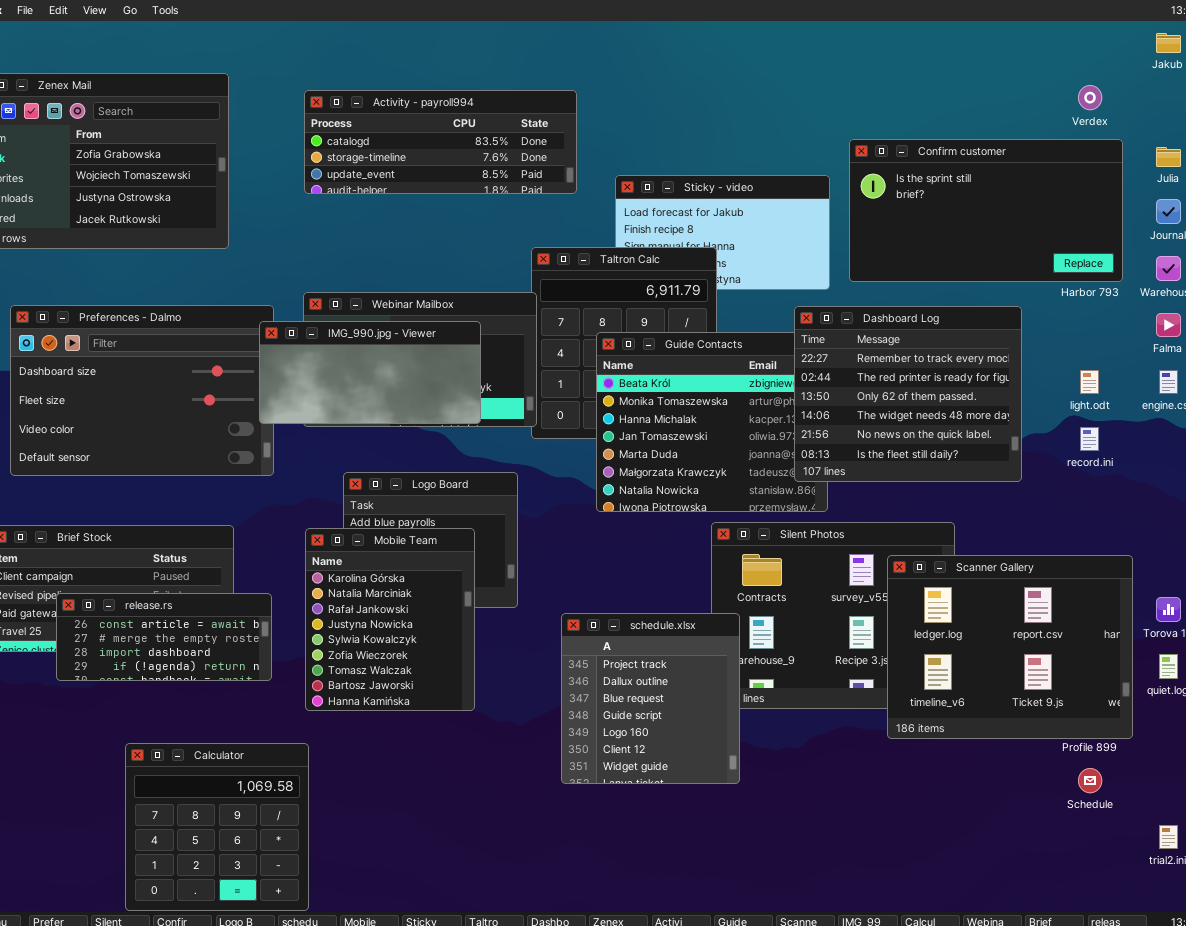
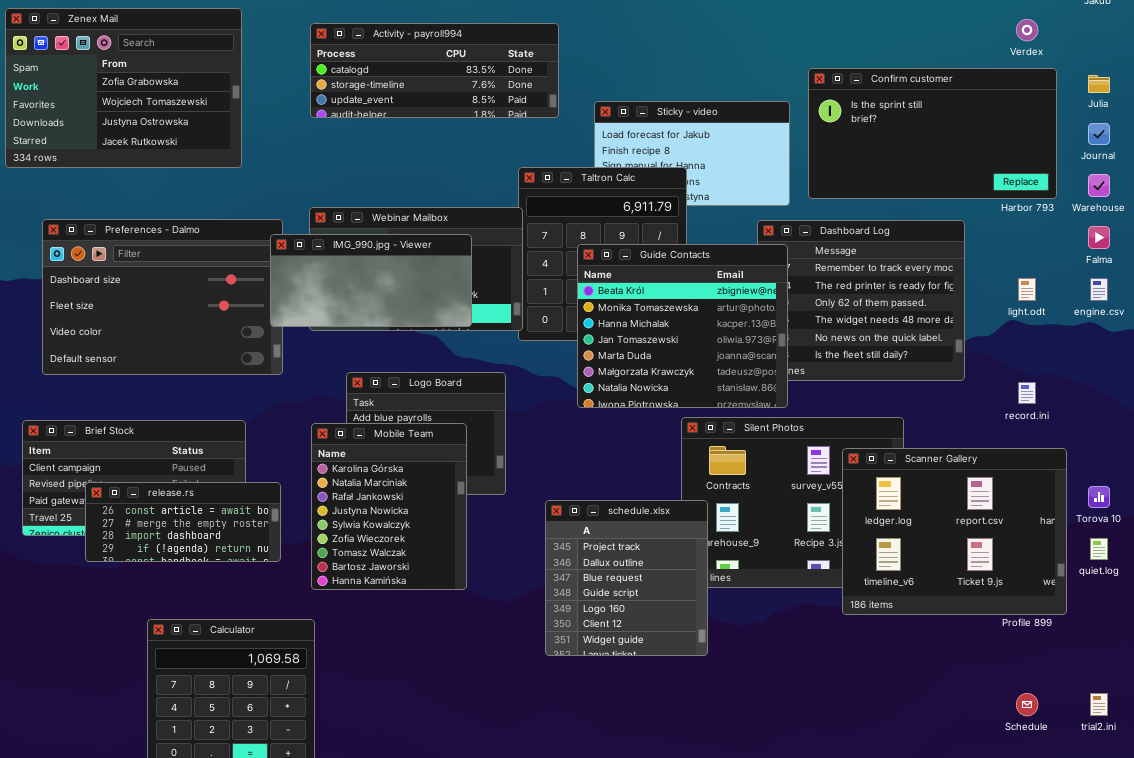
Guide Contacts: [596,332,828,512] -> [577,244,788,408], raised
record.ini: [1080,427,1099,451] -> [1018,382,1036,404], moved
Schedule: [1078,768,1102,793] -> [1016,693,1038,716], moved

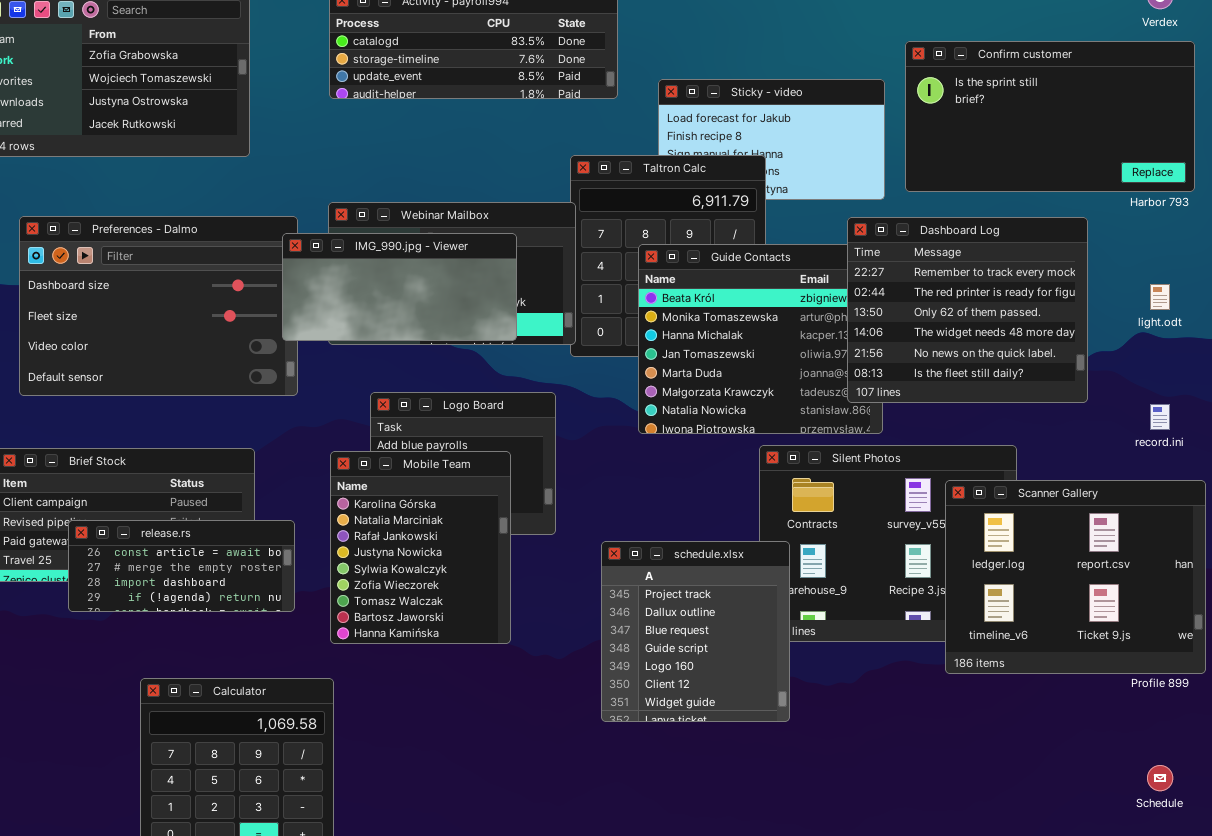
Dashboard Log: [757,220,965,381] -> [847,217,1088,403], raised

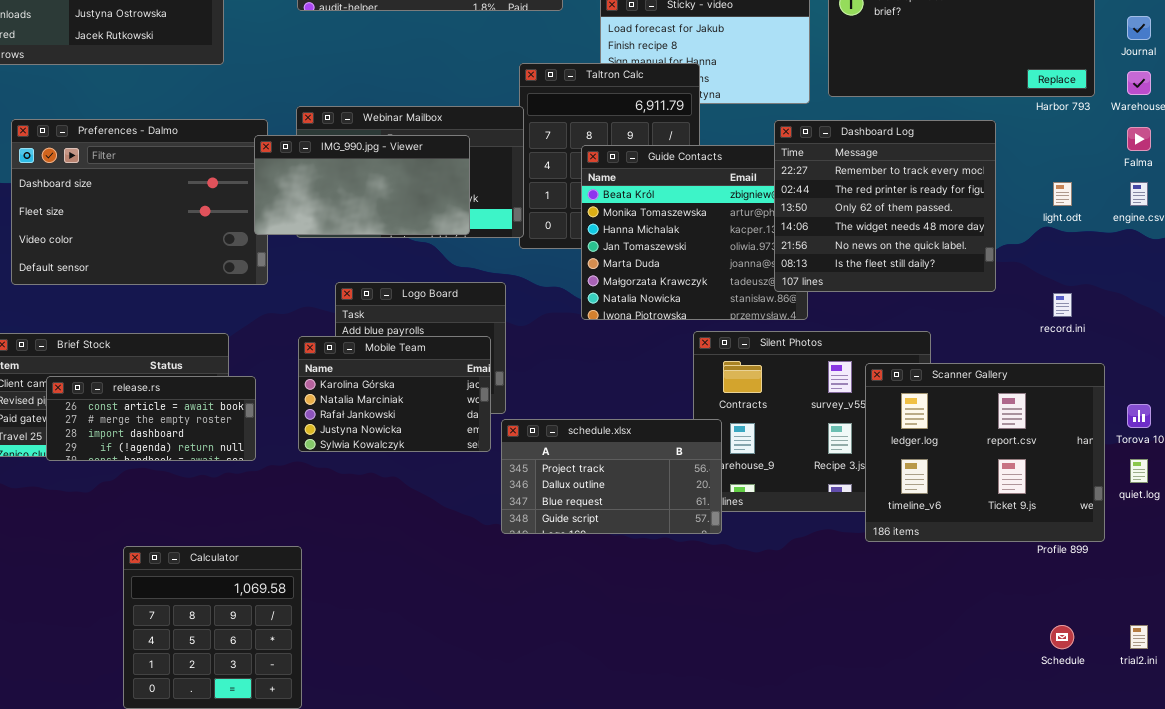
Mobile Team: [330,451,511,644] -> [298,336,491,452], resized
release.rs: [68,520,295,612] -> [46,376,256,461], moved
schedule.xlsx: [601,541,790,722] -> [501,419,722,534], resized

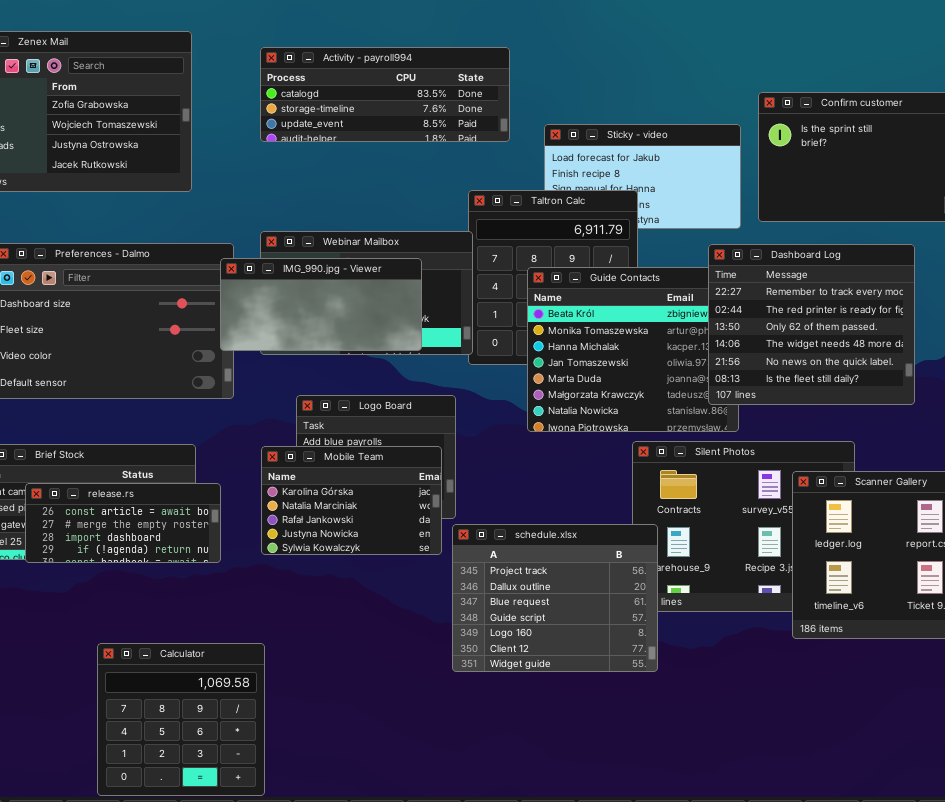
schedule.xlsx: [501,419,722,534] -> [452,524,658,672], resized

